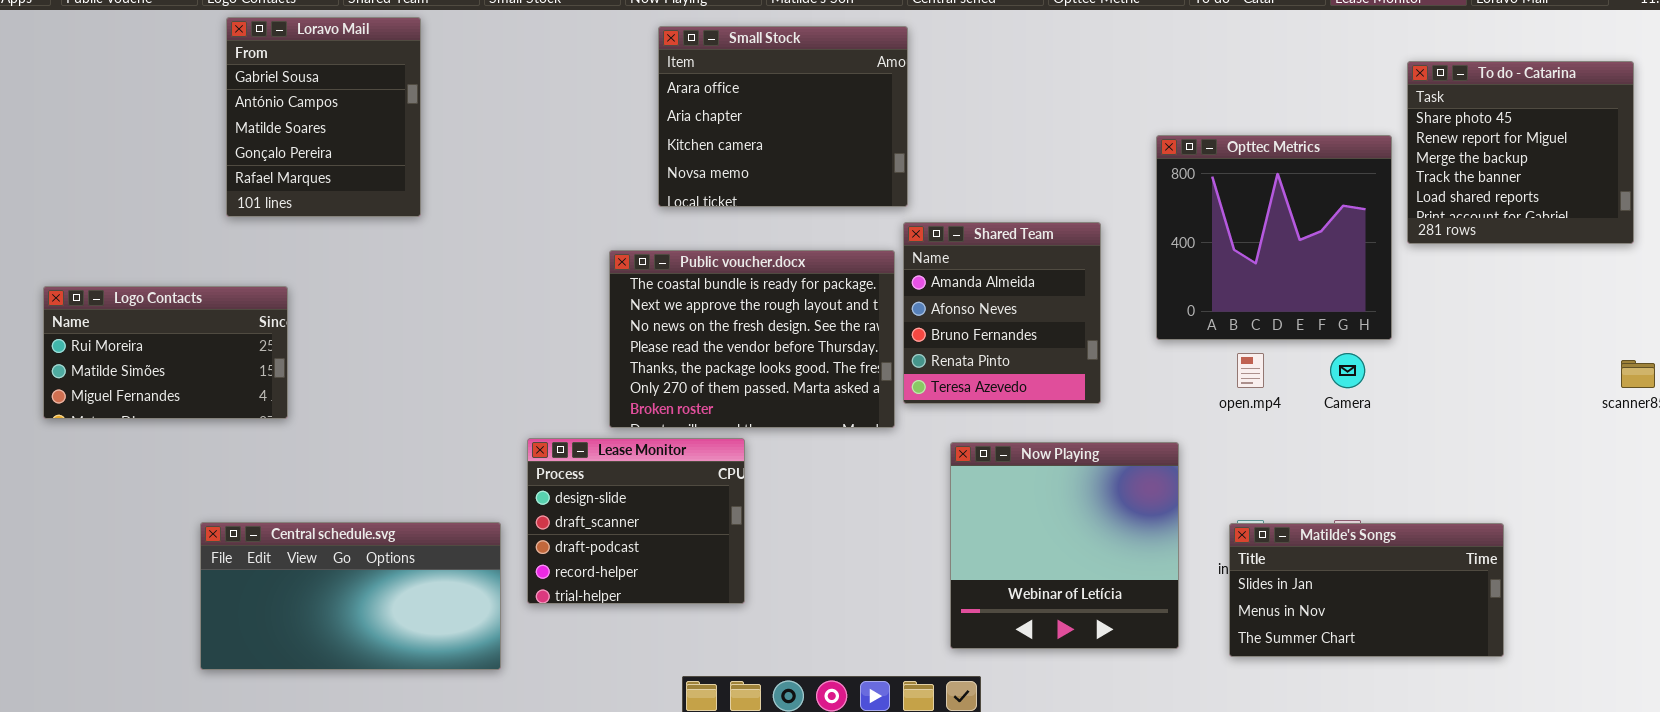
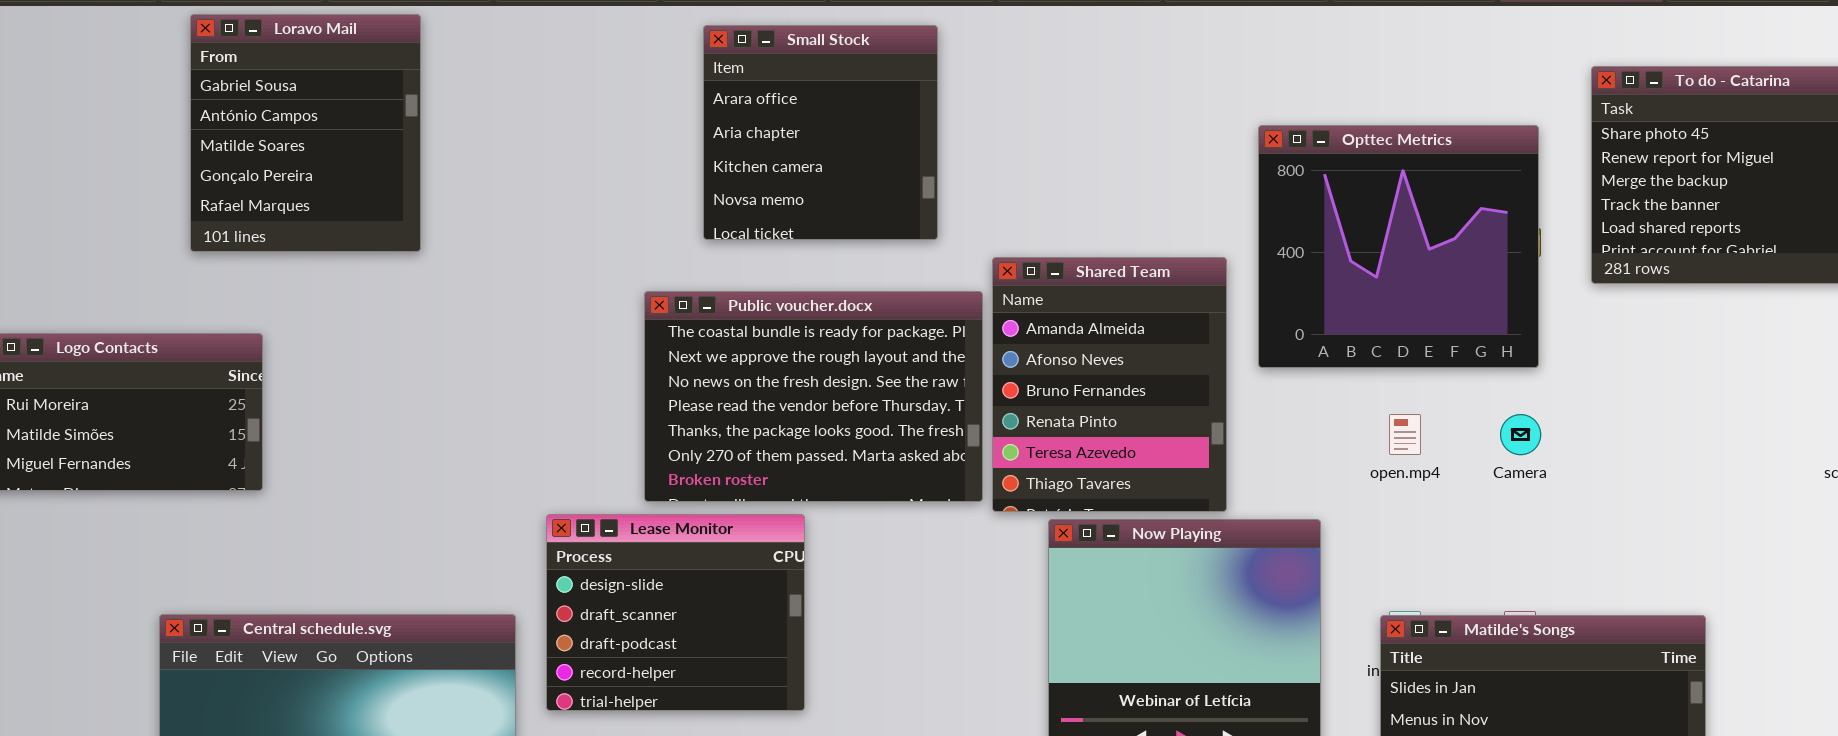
Small Stock: [658,26,908,207] -> [703,25,938,240], resized
Opttec Metrics: [1156,135,1392,340] -> [1258,125,1539,368], moved
Shared Team: [903,222,1101,404] -> [992,257,1227,512], resized

